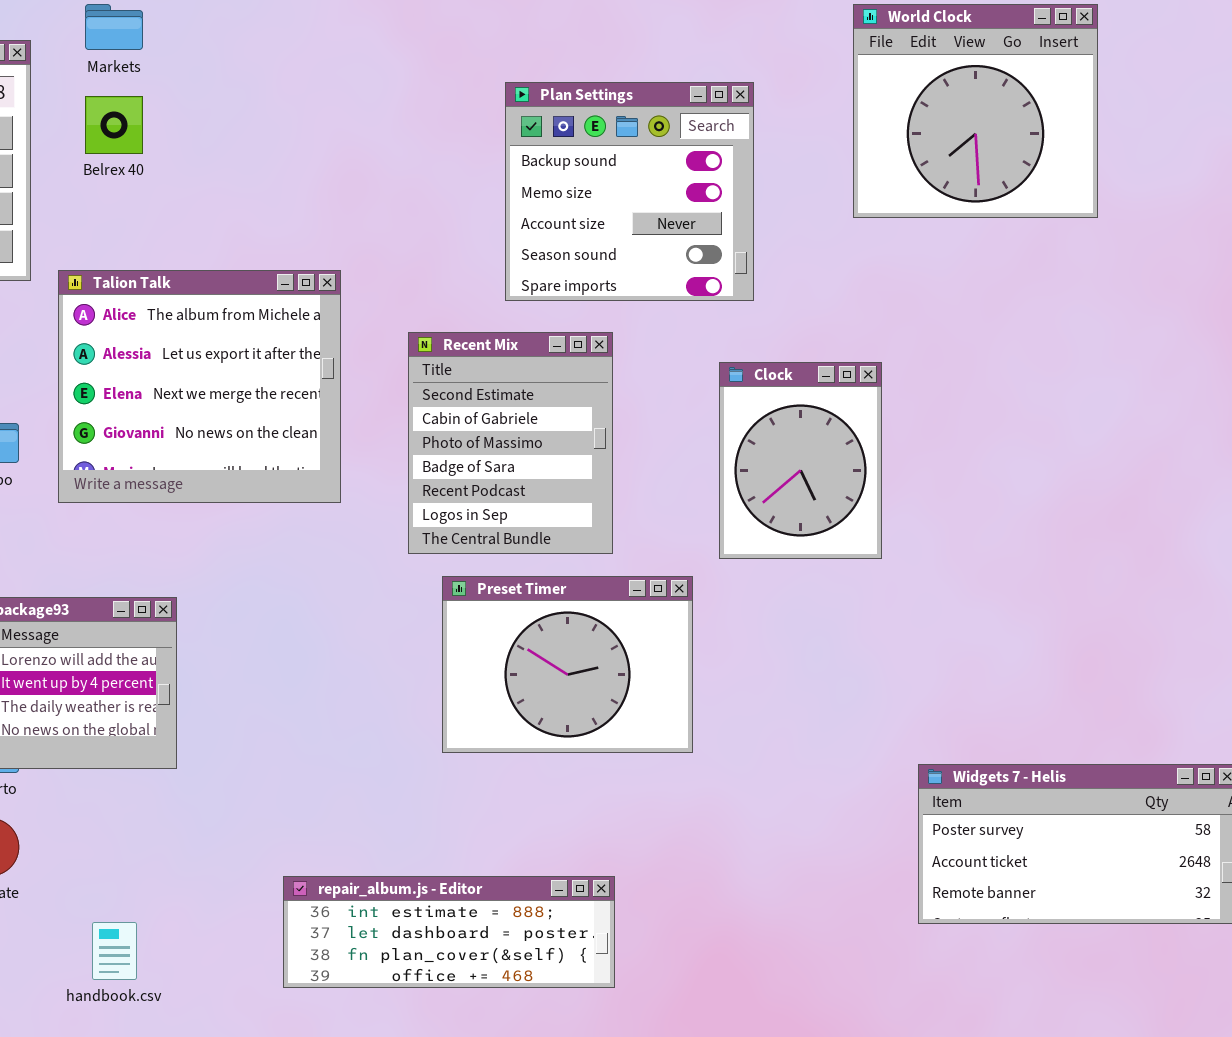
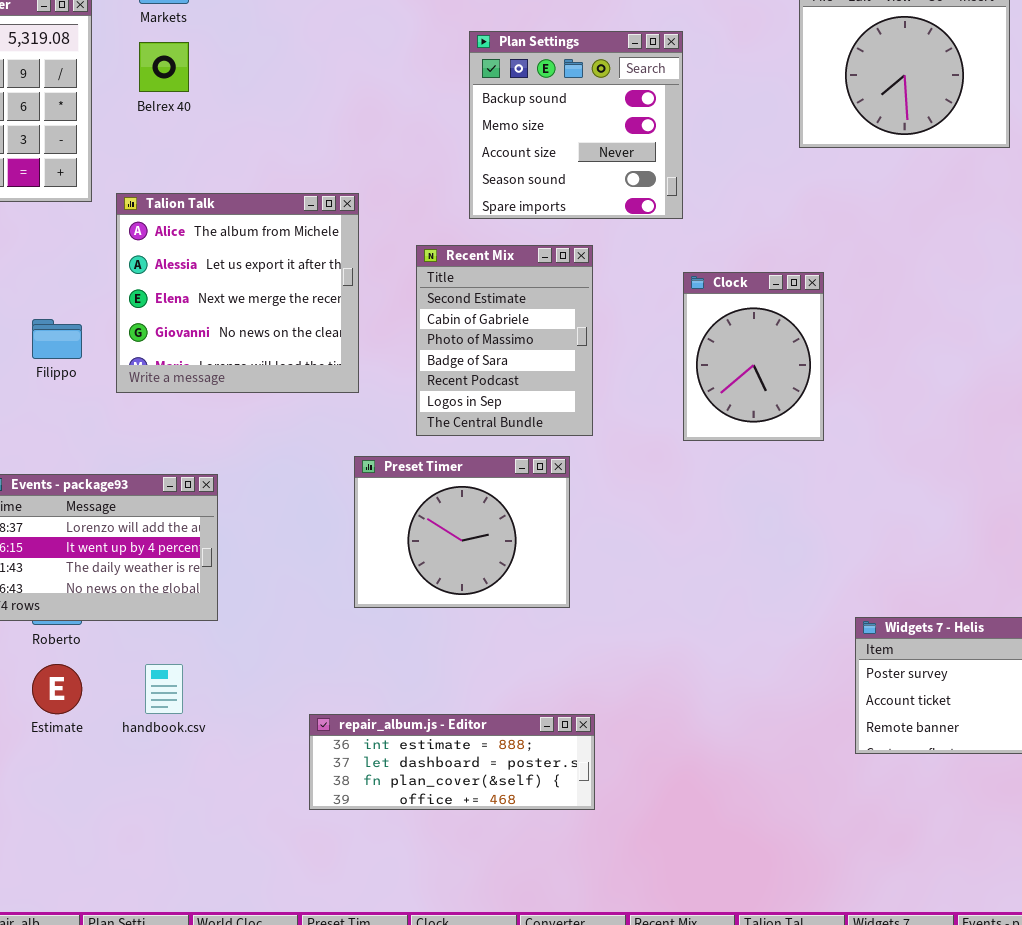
Plan Settings: [505,82,754,301] -> [469,31,683,219], moved
Preset Timer: [442,576,693,753] -> [354,456,570,608], moved
handbook.csv: [92,922,137,980] -> [145,664,183,714], moved

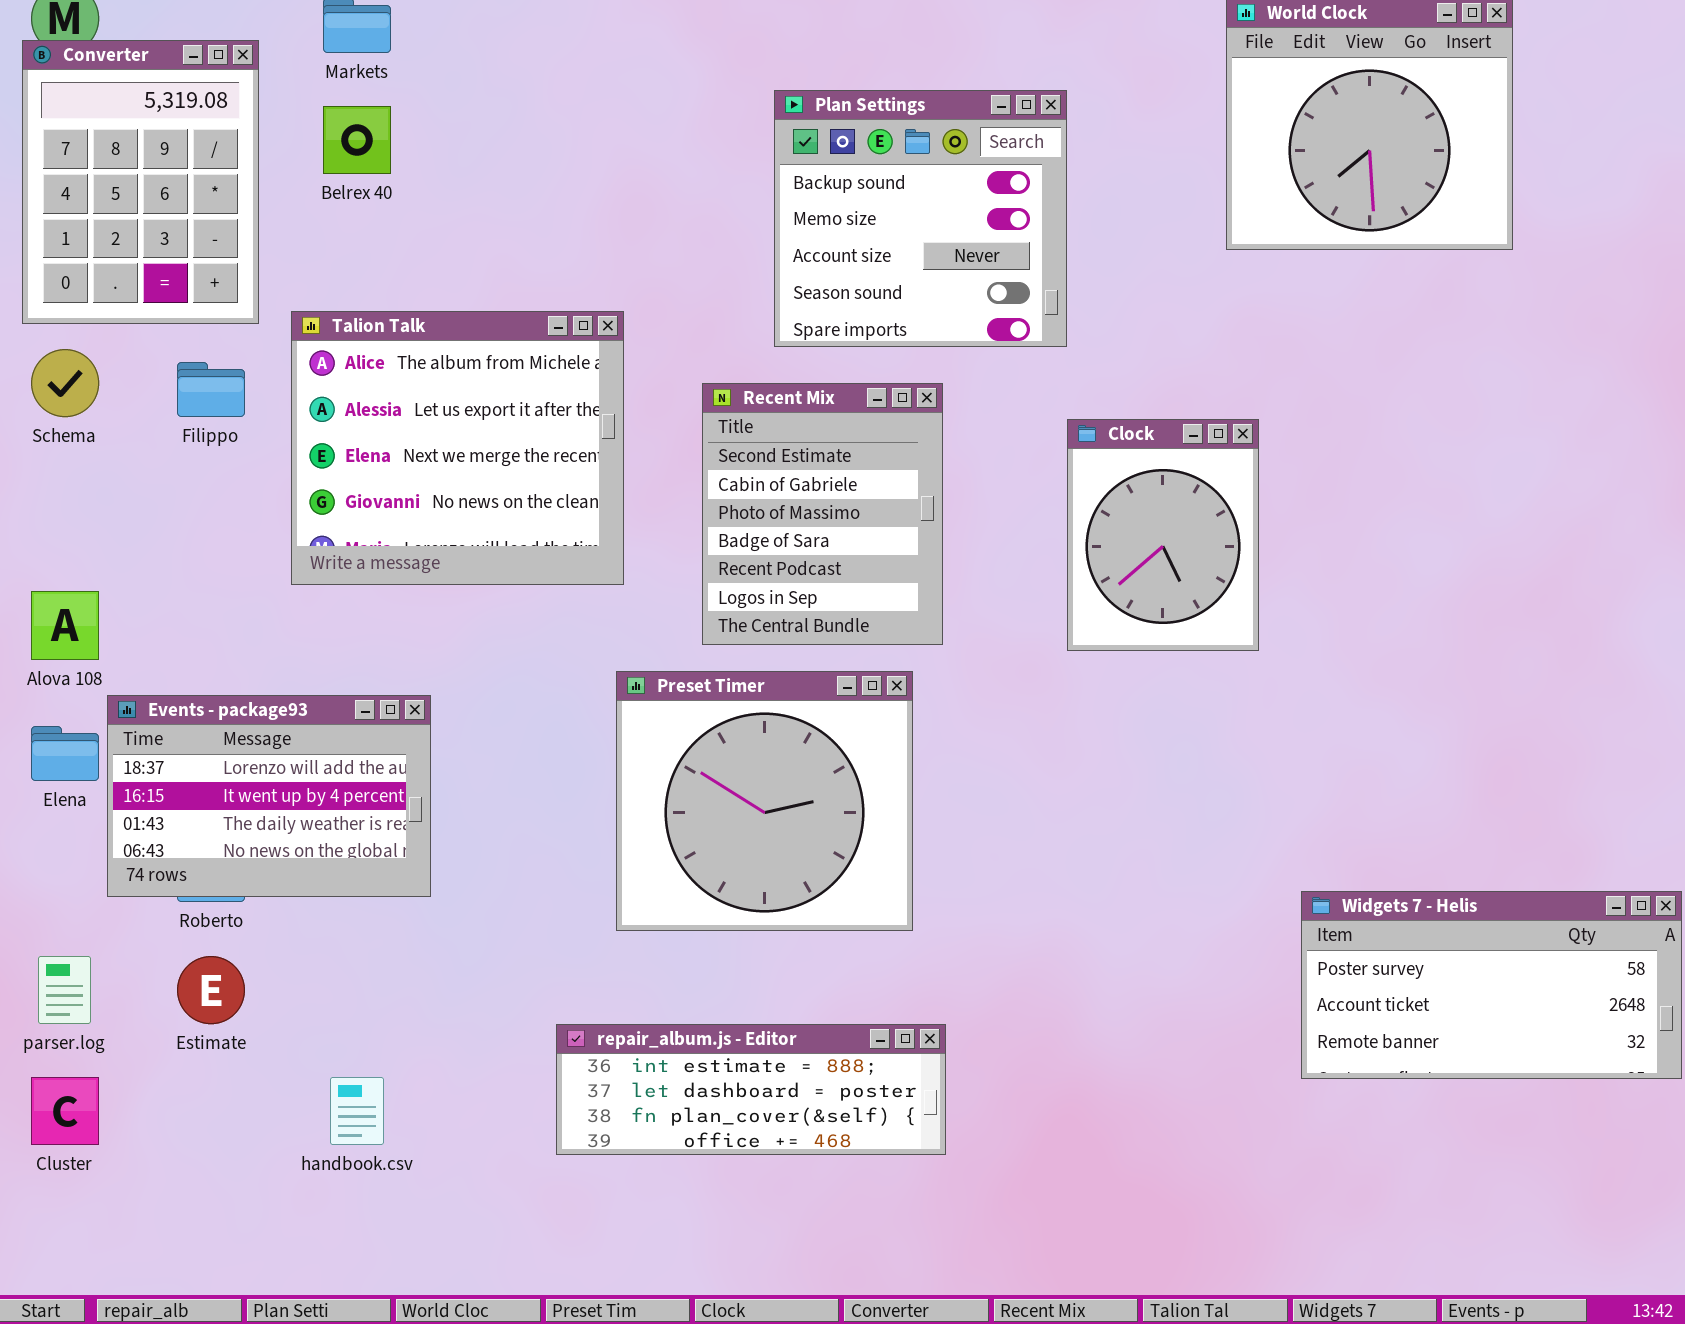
Filippo: [32,319,82,359] -> [177,362,245,417], moved
Preset Timer: [354,456,570,608] -> [616,671,913,931], resized
handbook.csv: [145,664,183,714] -> [330,1077,384,1145], moved

